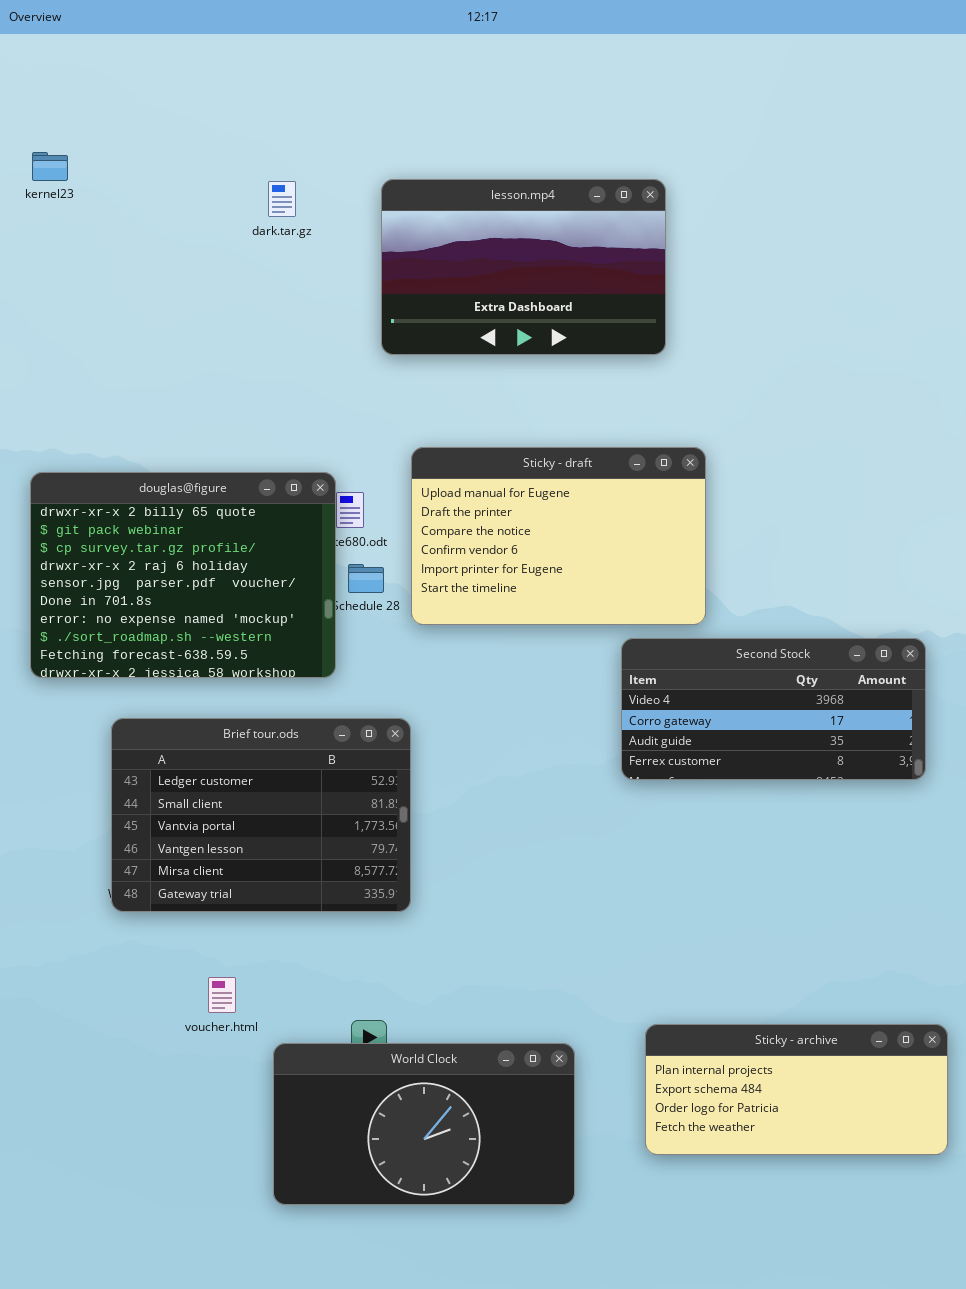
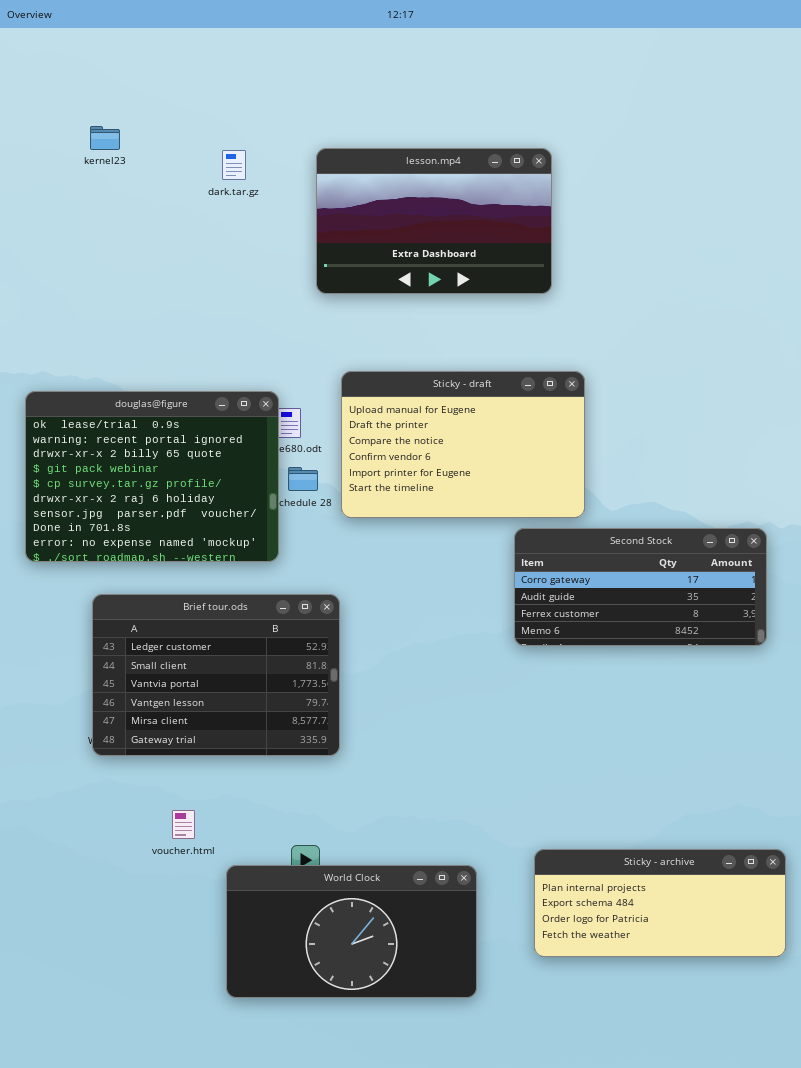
kernel23: [32,152,68,181] -> [90,126,120,150], moved
douglas@figure: [30,472,336,678] -> [25,391,279,562], scrolled up 2 rows
Second Stock: [621,638,926,780] -> [514,528,767,646], scrolled down 1 row

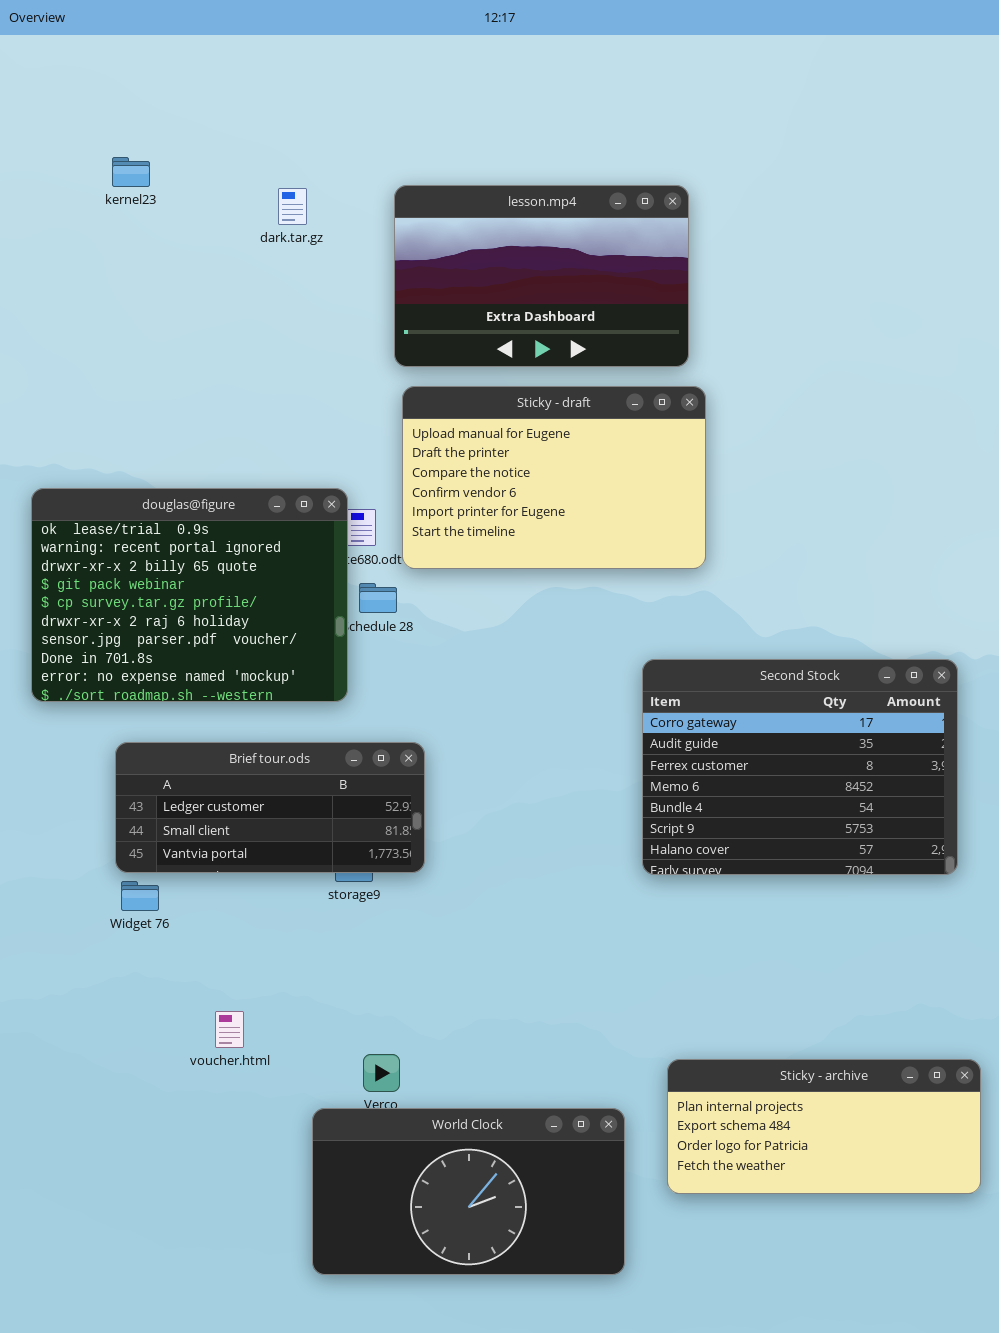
Sticky - draft: [341,371,585,518] -> [402,386,706,569], moved
Second Stock: [514,528,767,646] -> [642,659,958,875], resized
Brief tour.ods: [92,594,340,756] -> [115,742,425,873], resized
World Clock: [226,865,477,998] -> [312,1108,625,1275], moved

